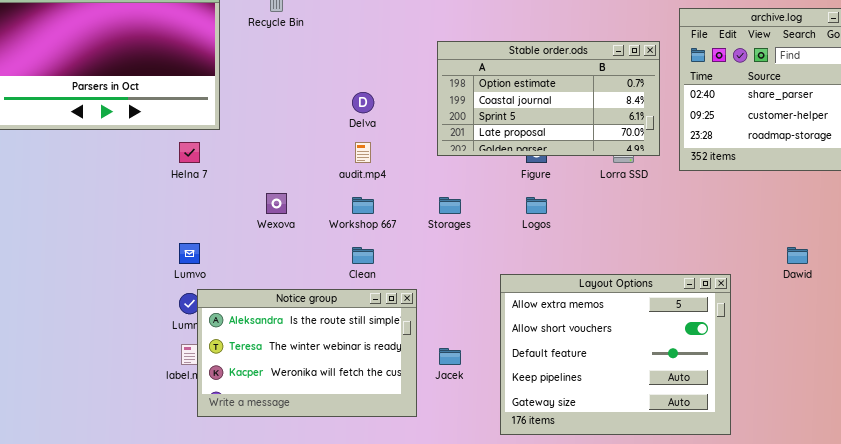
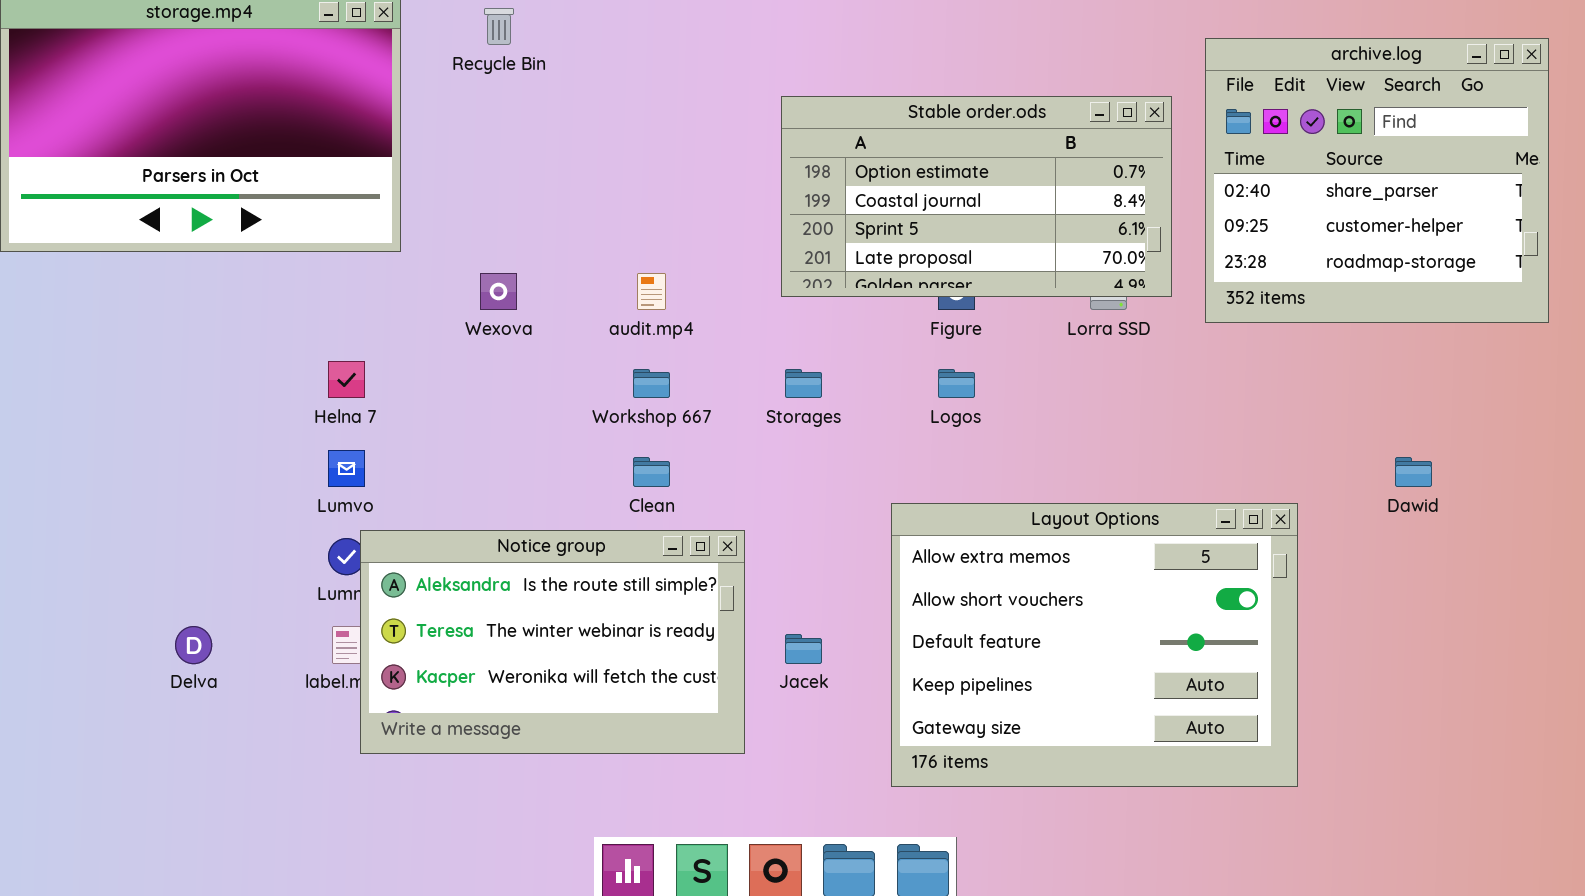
Delva: [352,92,374,113] -> [175,626,212,664], moved
Helna 7: [179,142,200,163] -> [328,361,365,398], moved
Wexova: [266,193,287,214] -> [480,273,517,310], moved

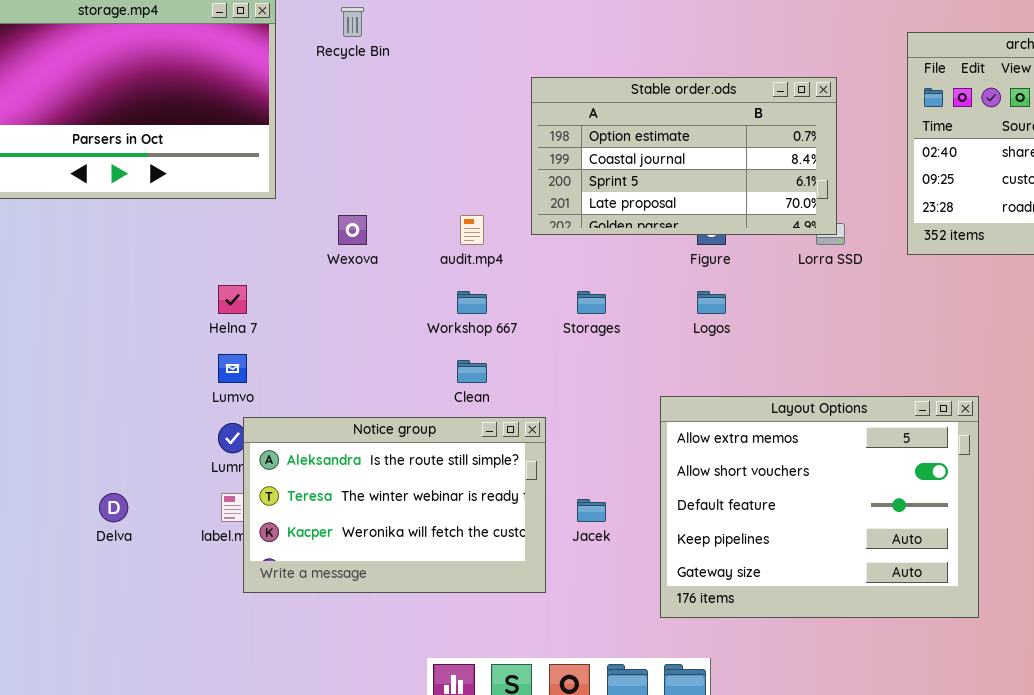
Stable order.ods: [781,96,1172,297] -> [531,77,837,235], moved

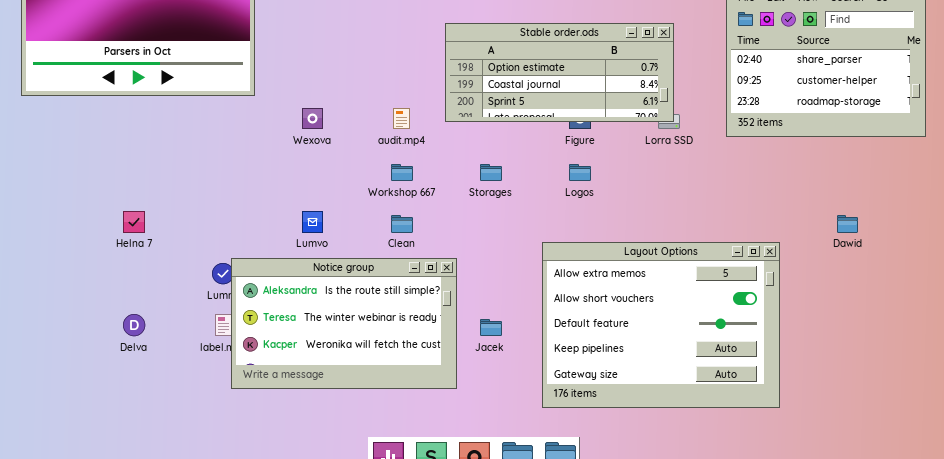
Stable order.ods: [531,77,837,235] -> [445,23,674,122], resized
Helna 7: [218,285,247,314] -> [123,211,145,233], moved
Lumvo: [218,354,247,383] -> [302,211,323,233], moved

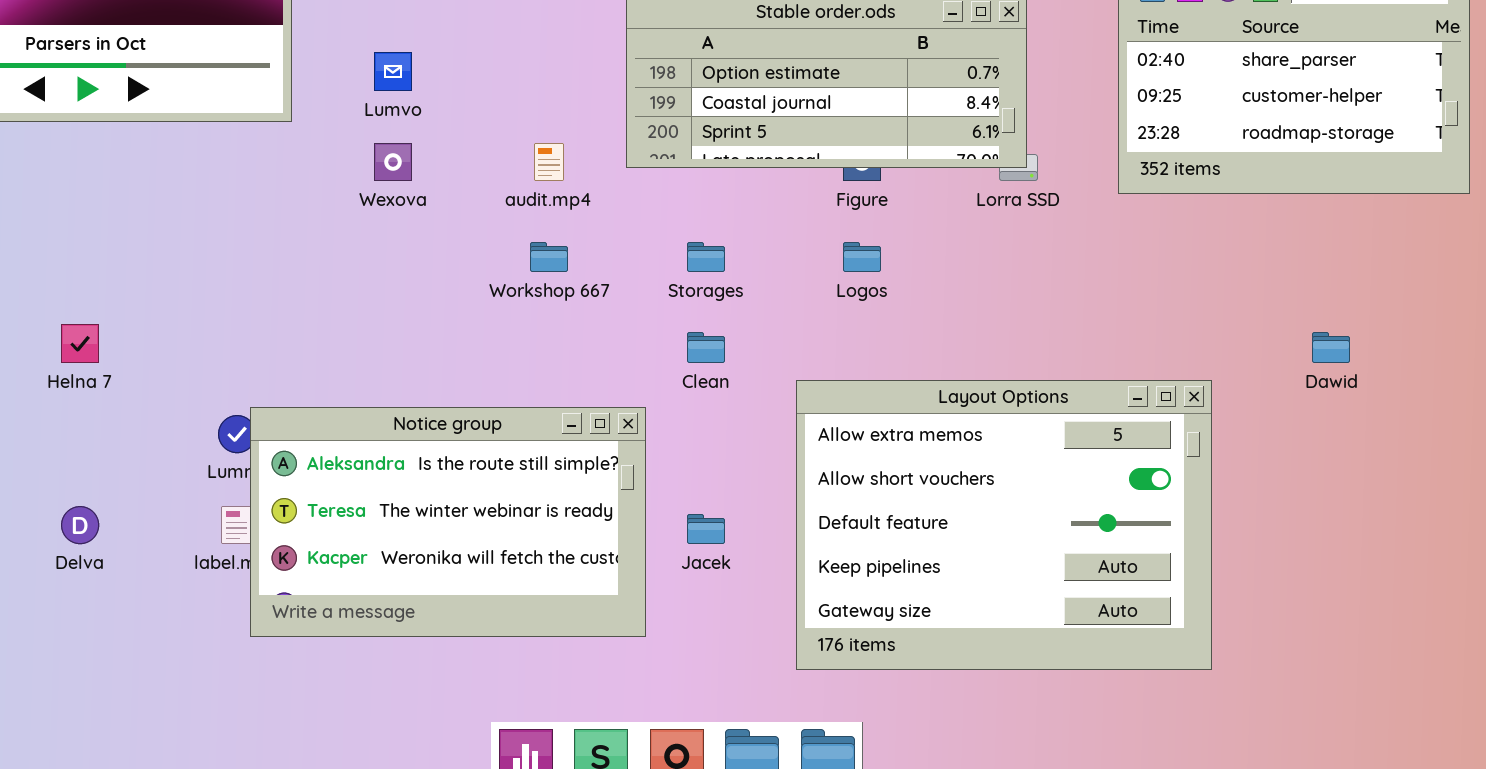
Lumvo: [302,211,323,233] -> [374,52,412,91], moved
Clean: [391,215,413,233] -> [687,332,725,363], moved

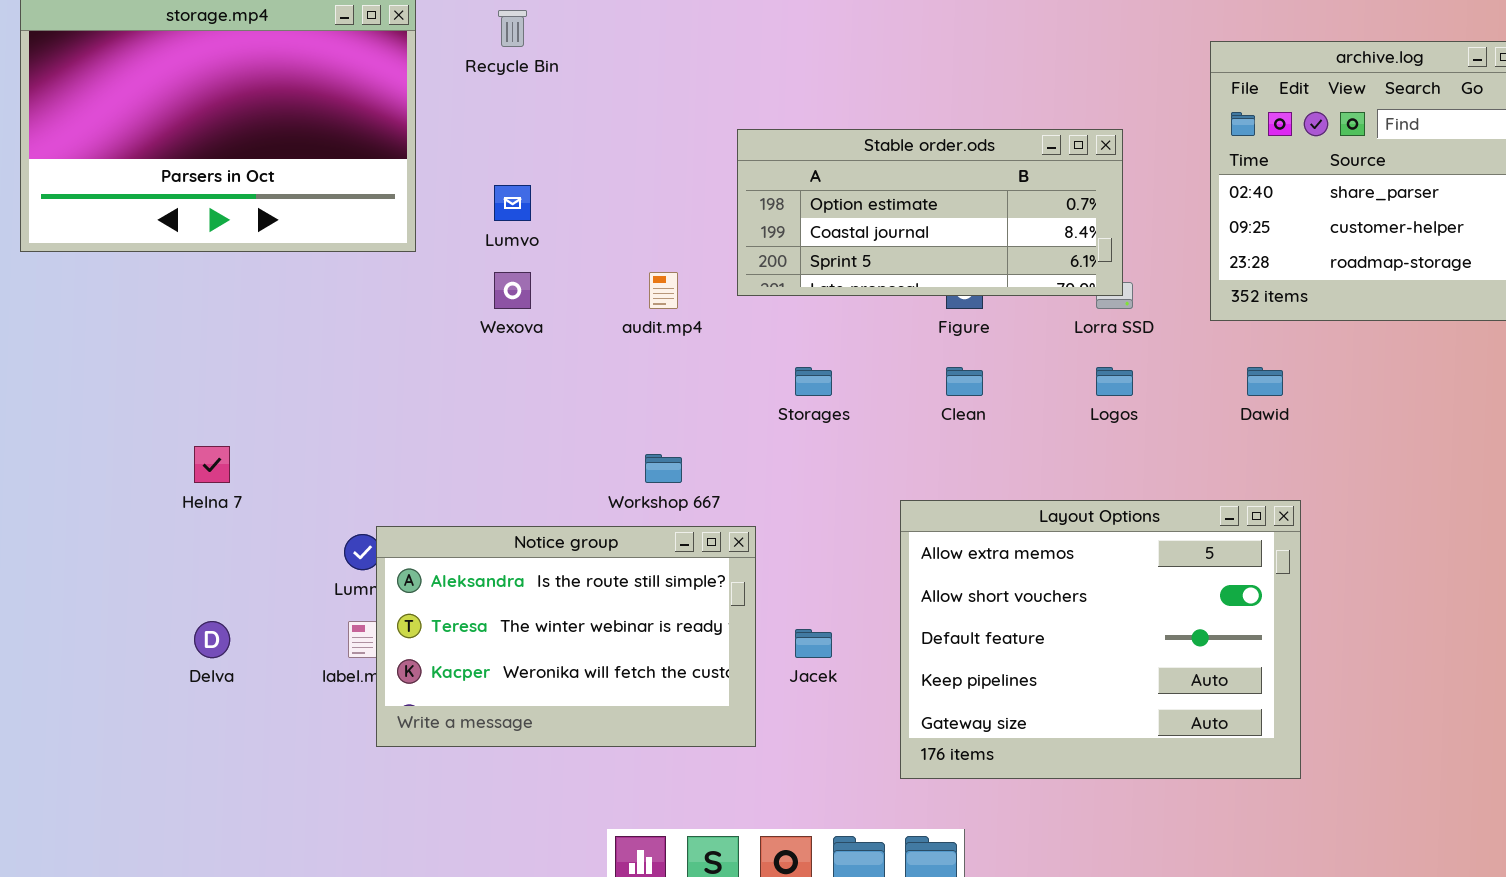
Workshop 667: [530,242,568,272] -> [645,454,682,483], moved
Logos: [843,242,881,272] -> [1096,367,1133,396], moved
Clean: [687,332,725,363] -> [946,367,983,396], moved
Dawid: [1312,332,1350,363] -> [1247,367,1283,396], moved

